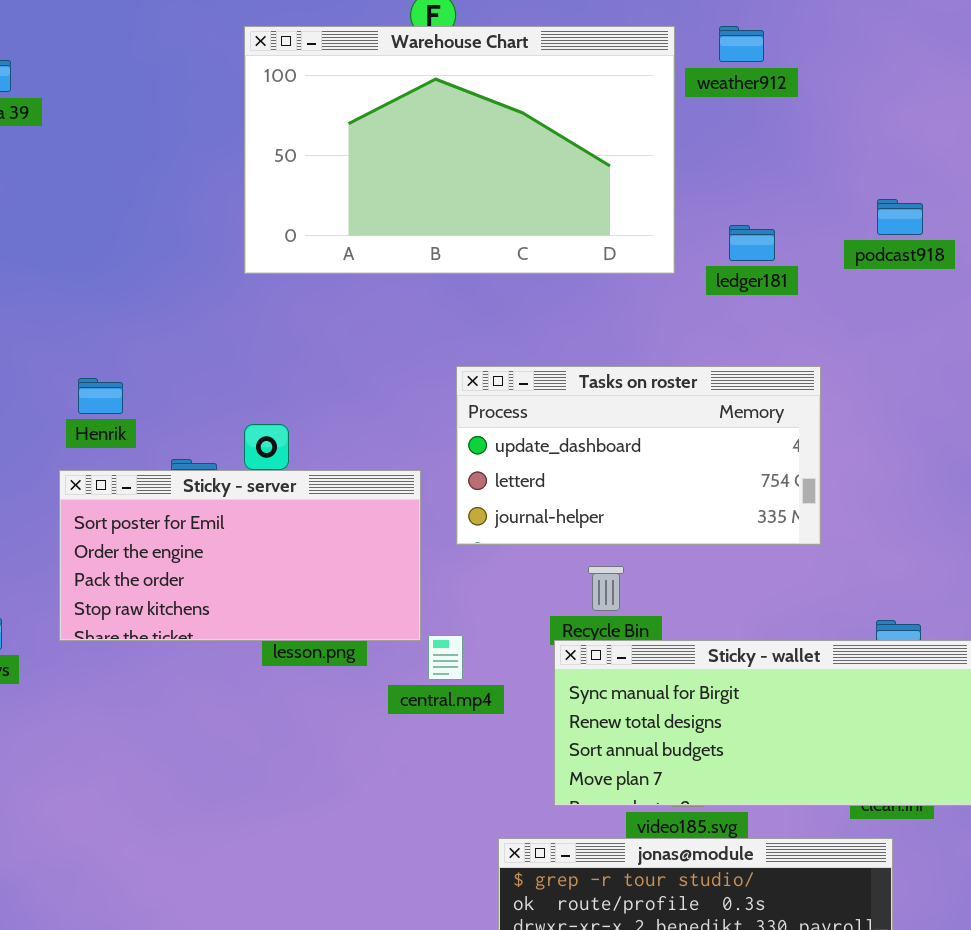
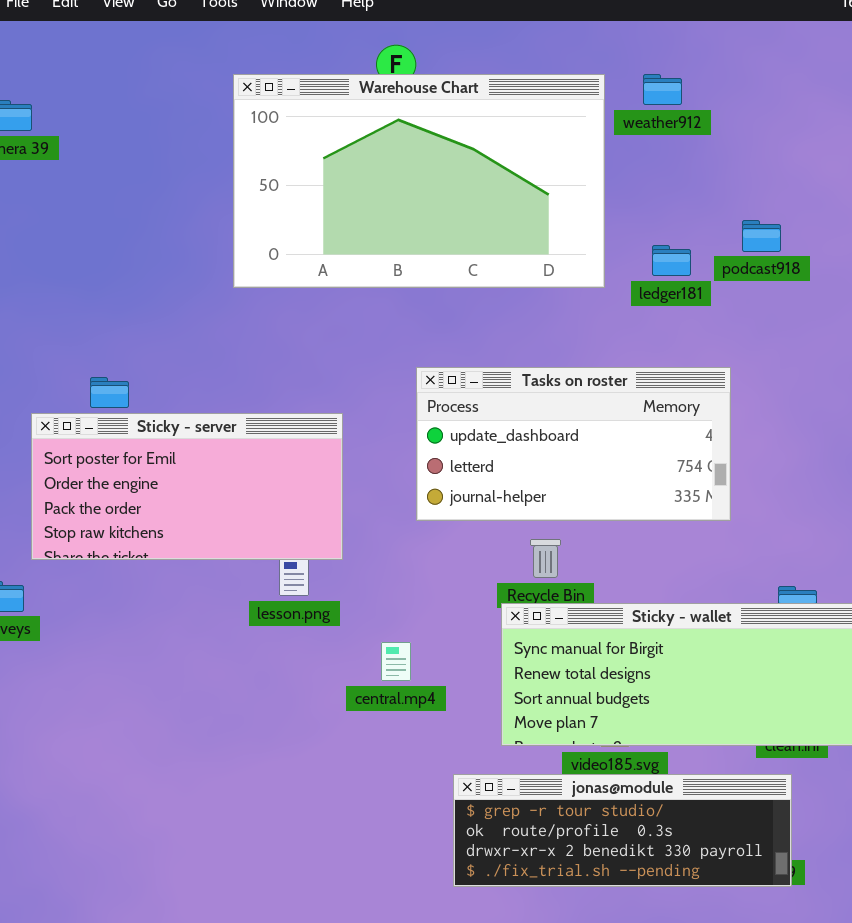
podcast918: [877,199,923,235] -> [742,220,781,252], moved
Sticky - server: [59,470,421,641] -> [31,413,343,560], moved
central.mp4: [428,635,463,680] -> [381,642,411,681], moved

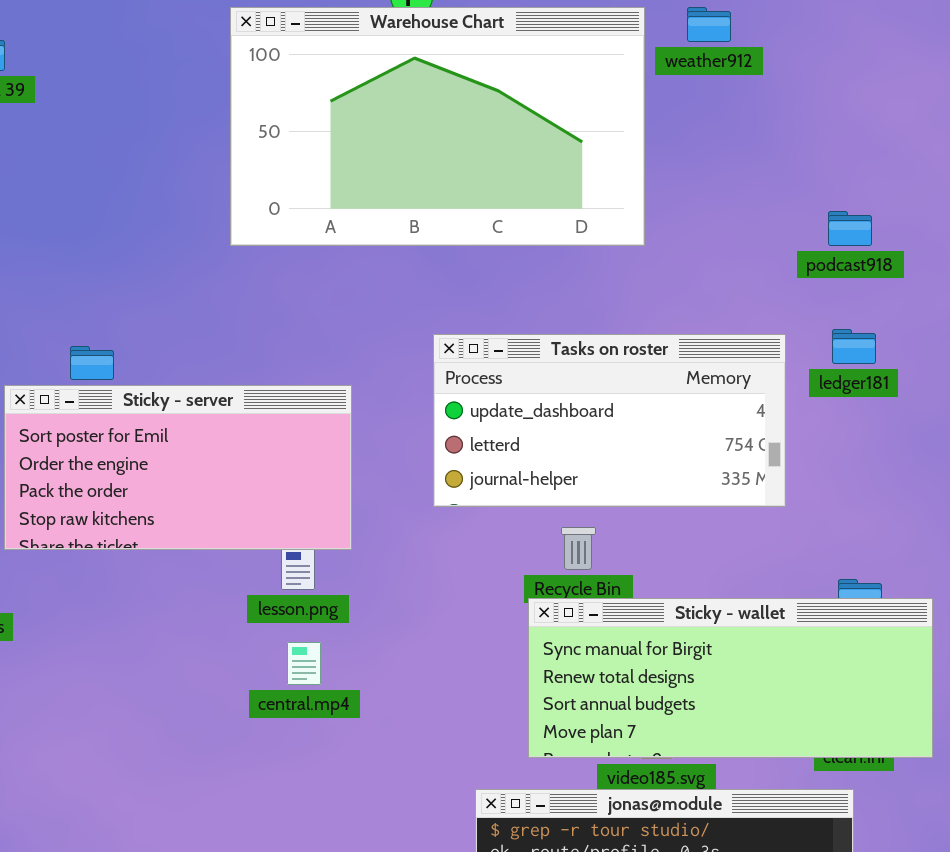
podcast918: [742,220,781,252] -> [828,211,872,246], moved
ledger181: [652,245,691,276] -> [832,329,876,364], moved
central.mp4: [381,642,411,681] -> [287,642,321,685], moved

